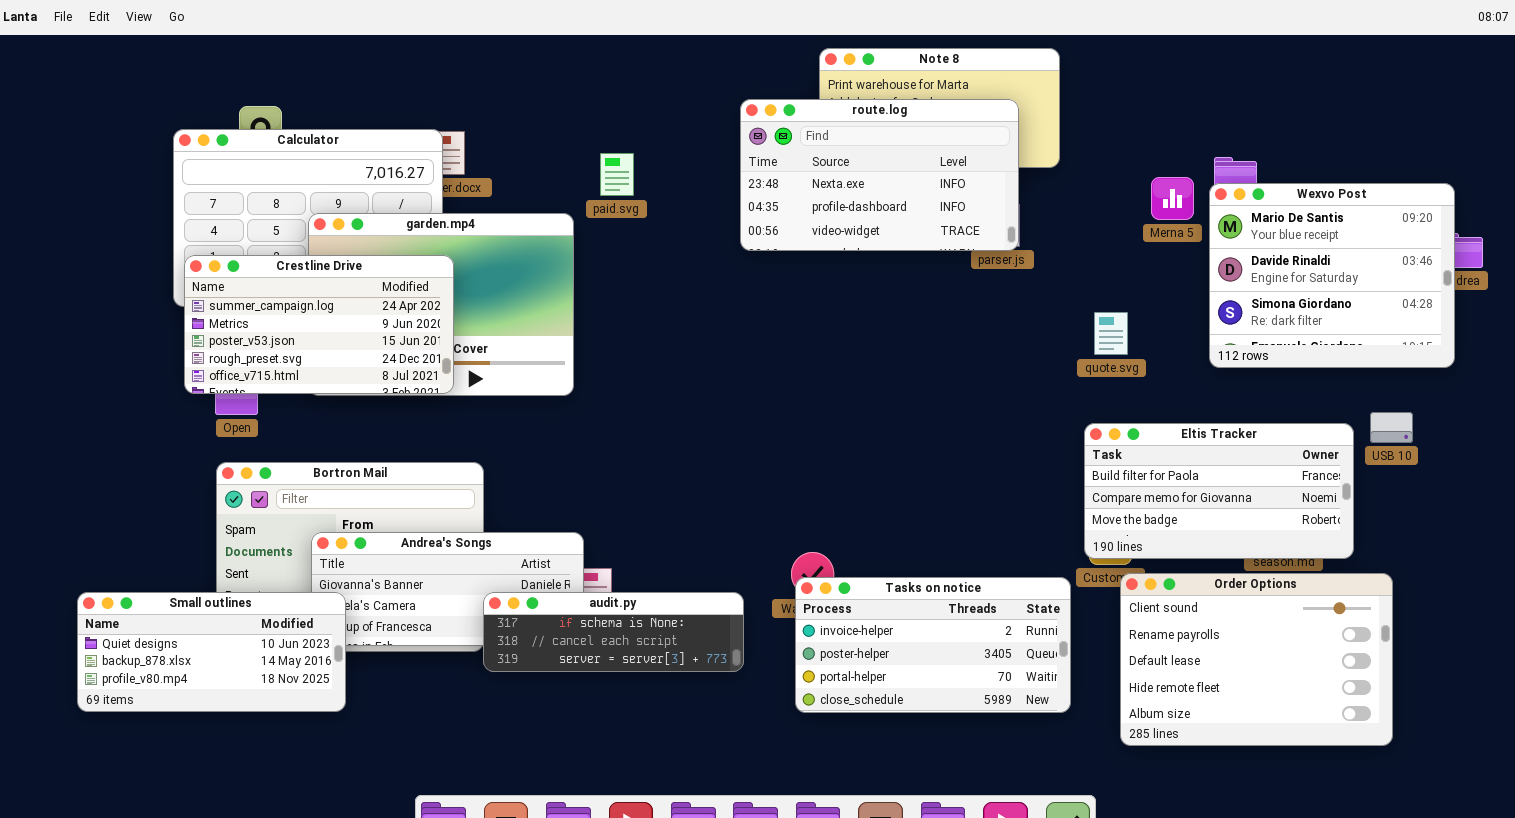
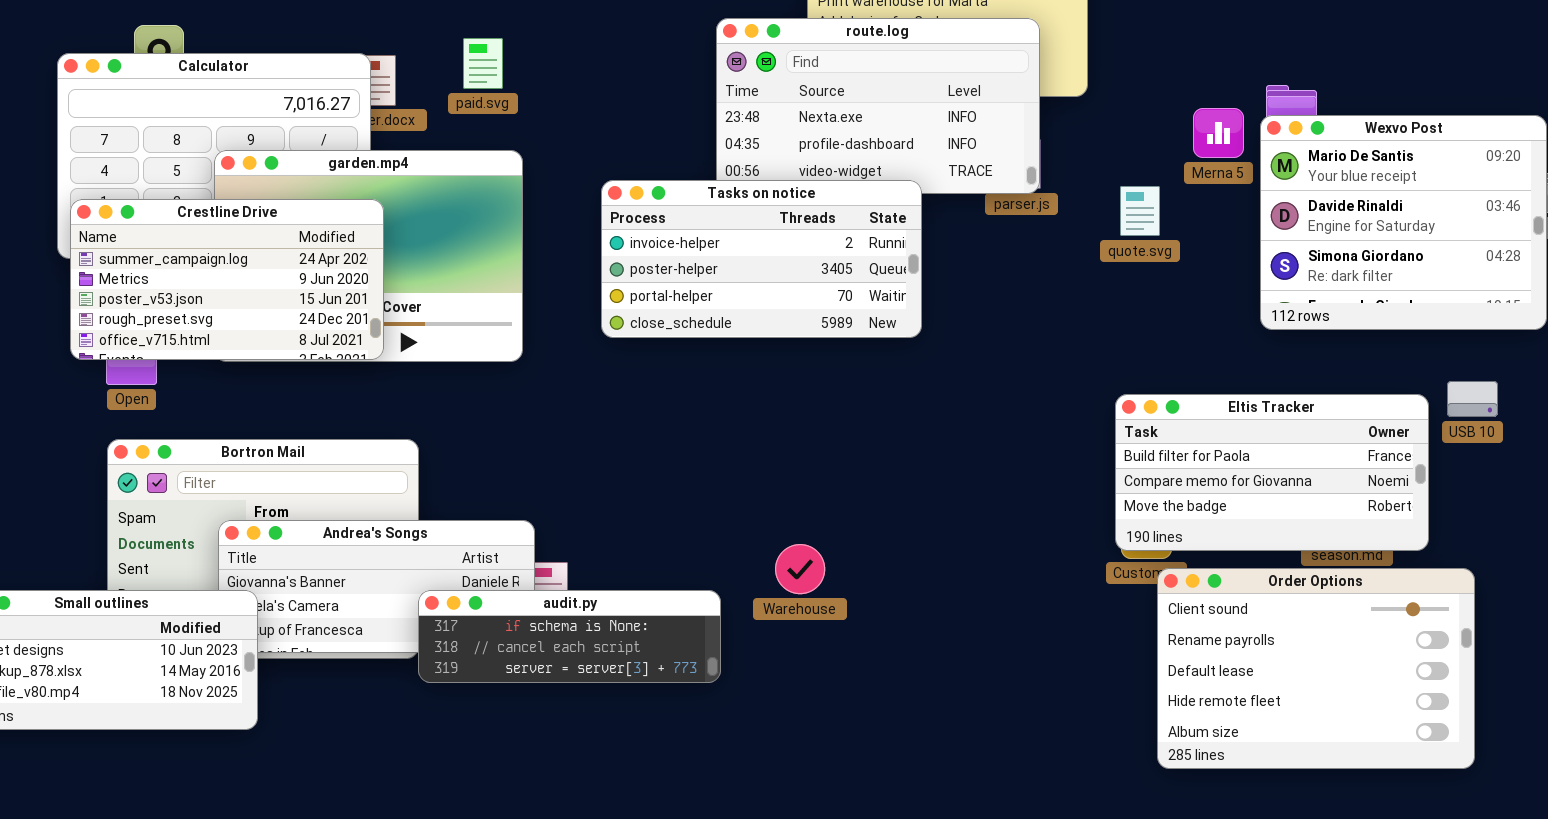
paid.svg: [600,153,634,196] -> [463,38,503,89], moved
quote.svg: [1094,312,1128,355] -> [1120,186,1160,236], moved
Tasks on notice: [795,577,1071,713] -> [601,180,922,338], moved

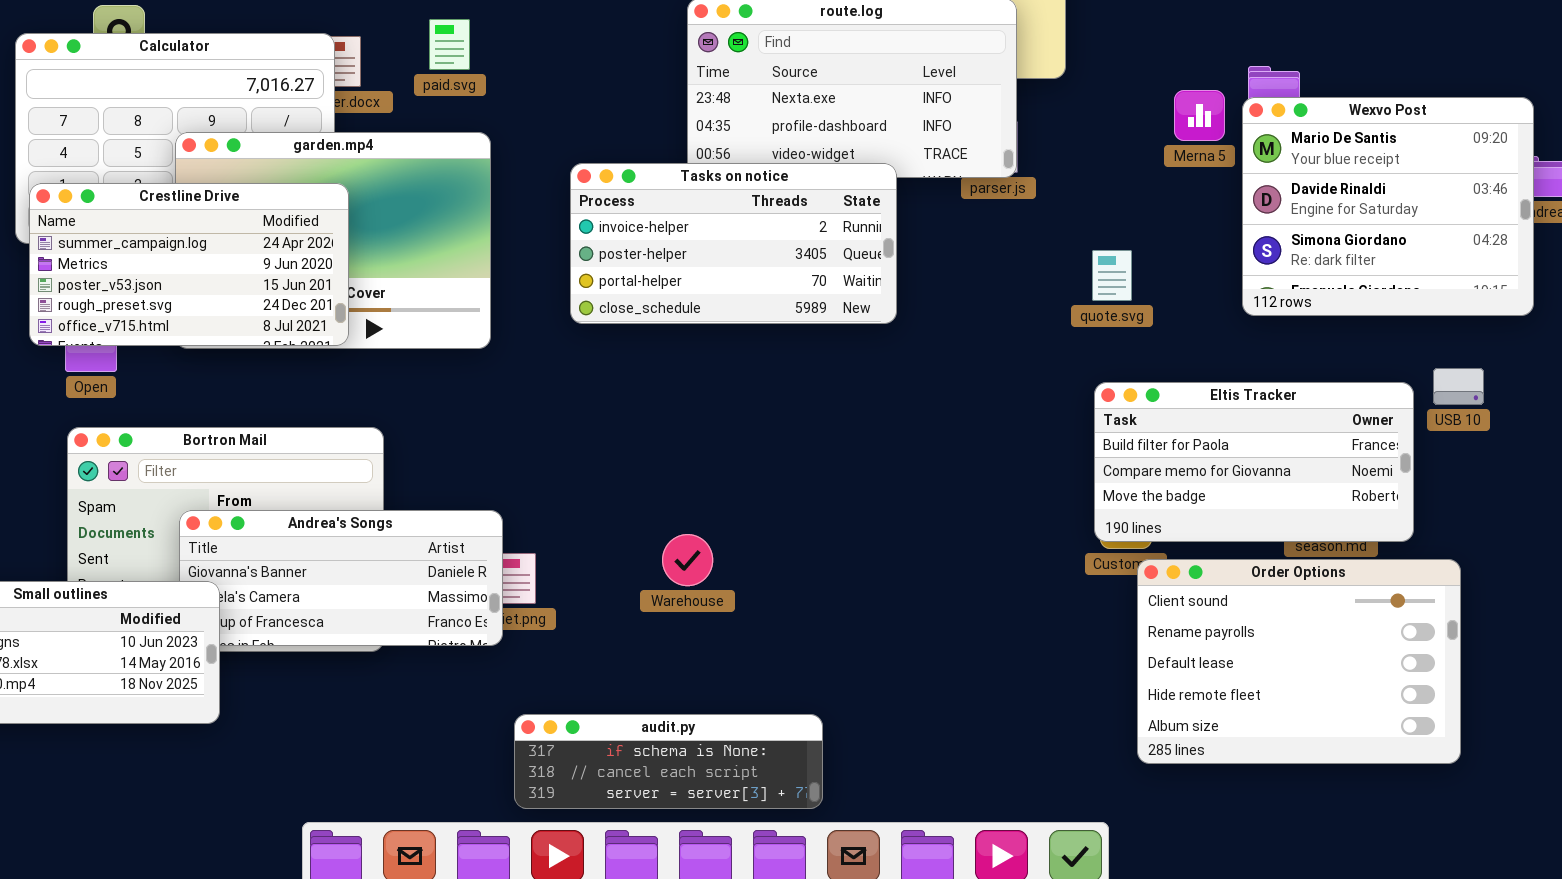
quote.svg: [1120,186,1160,236] -> [1092,250,1132,301], moved
Warehouse: [775,544,825,594] -> [662,534,713,586], moved
audit.py: [418,590,721,683] -> [514,714,823,809], moved

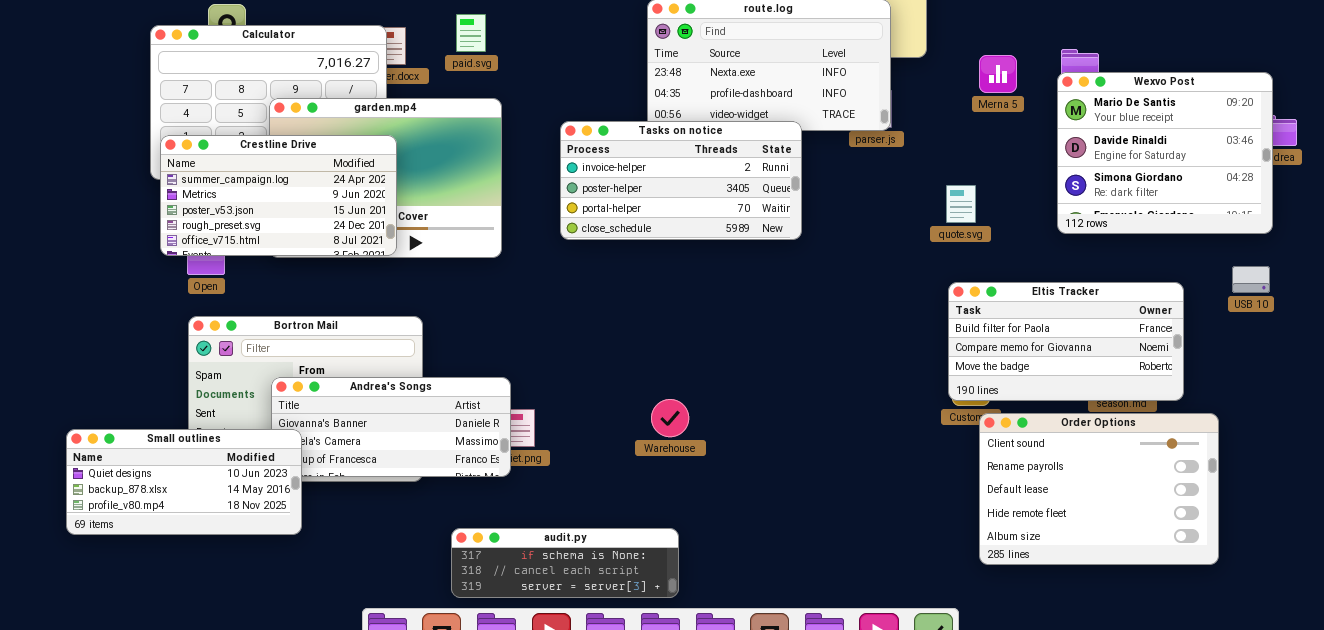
Merna 5: [1174,90,1225,141] -> [979,55,1017,93], moved
USB 10: [1433,368,1484,405] -> [1232,266,1270,293], moved
Warehouse: [662,534,713,586] -> [651,399,689,437], moved
audit.py: [514,714,823,809] -> [451,528,679,598], moved

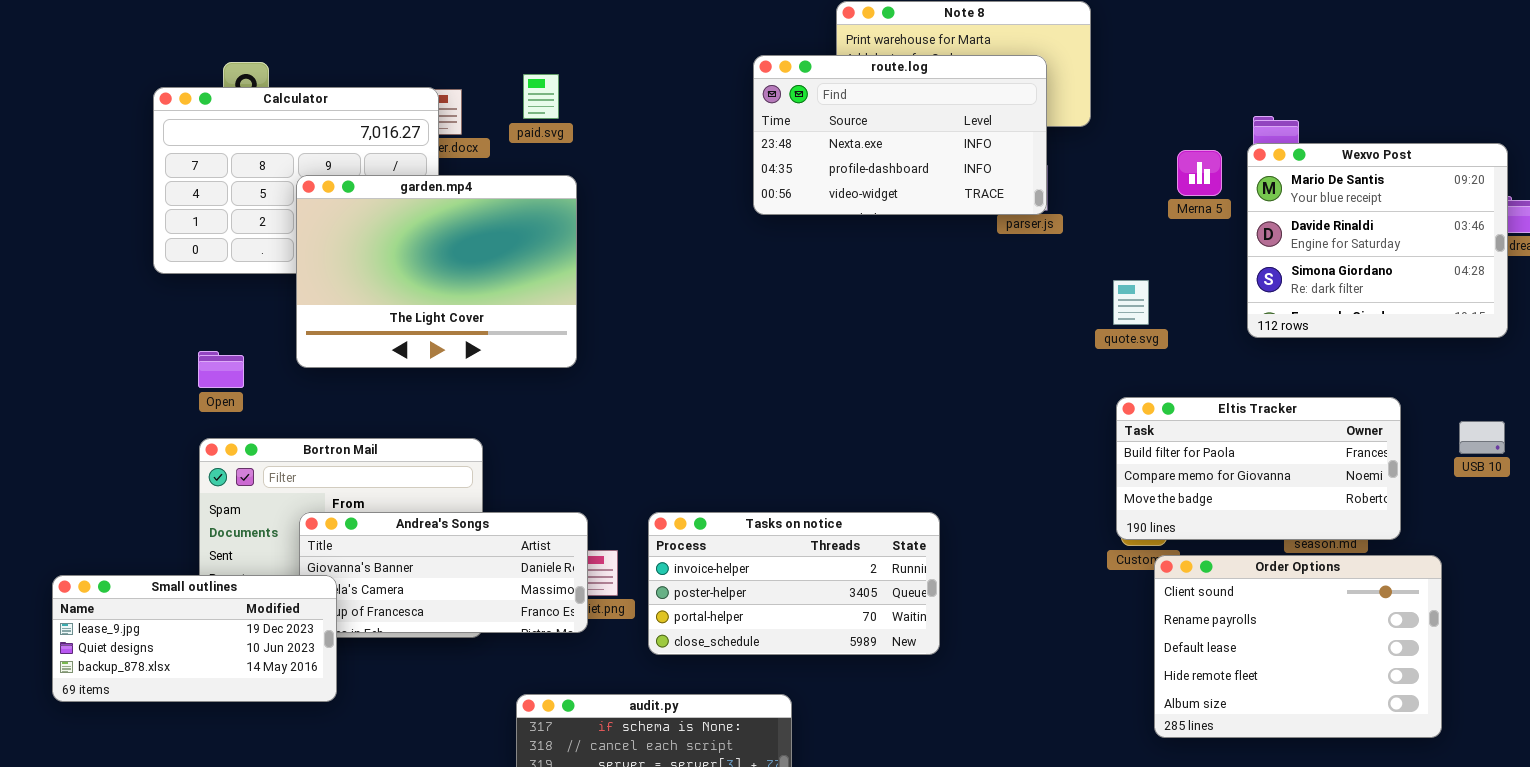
Merna 5: [979,55,1017,93] -> [1177,150,1222,196], moved
Tasks on notice: [560,121,802,240] -> [648,512,940,655], moved
Crestline Drive: [160,135,397,256] -> none, closed
USB 10: [1232,266,1270,293] -> [1459,421,1505,454], moved
Small outlines: [66,429,302,535] -> [52,575,337,702], scrolled up 1 row

